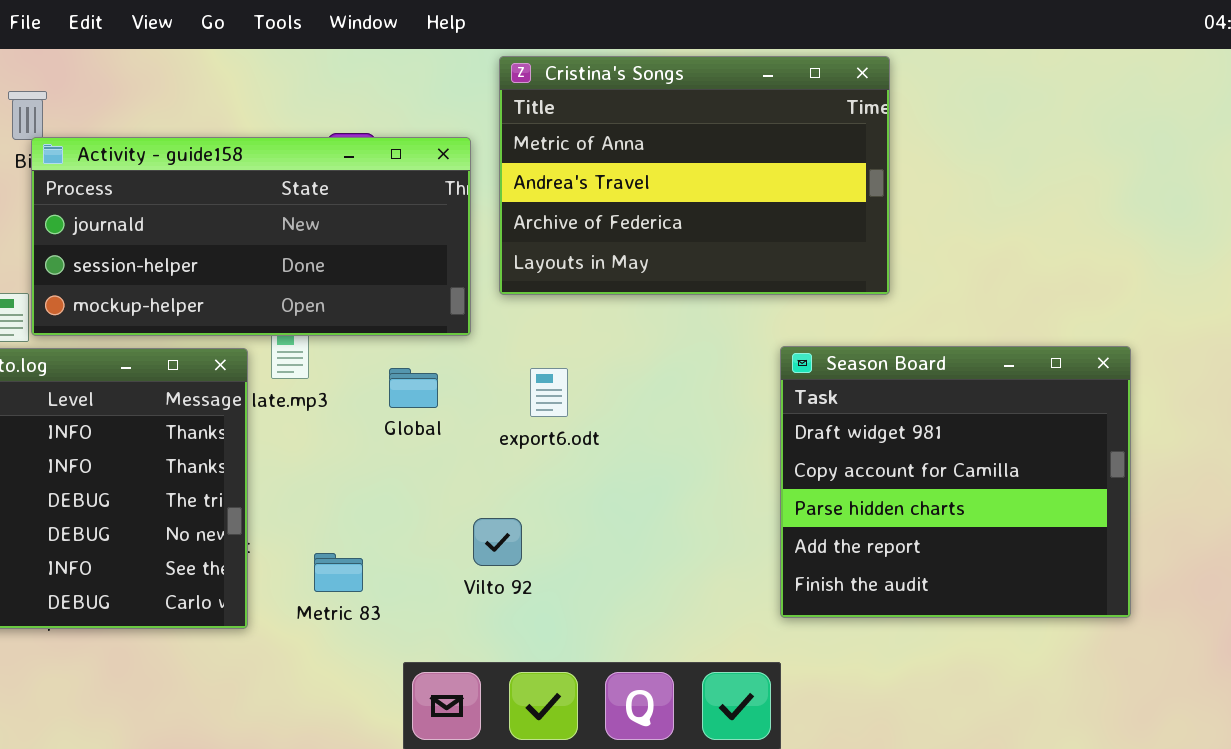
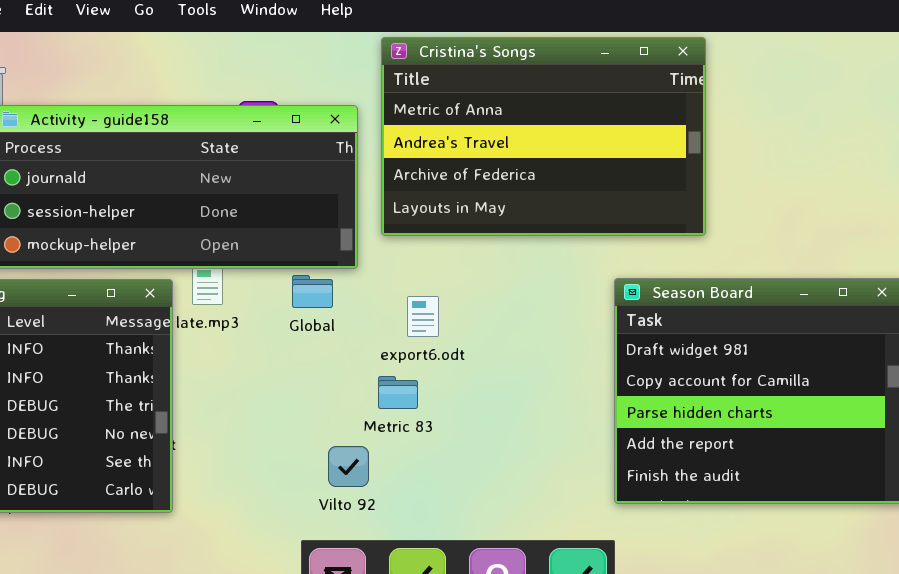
Global: [389,368,438,408] -> [292,275,333,308], moved
Vilto 92: [473,518,522,566] -> [328,446,369,487], moved
Metric 83: [314,553,363,592] -> [378,376,418,409], moved

